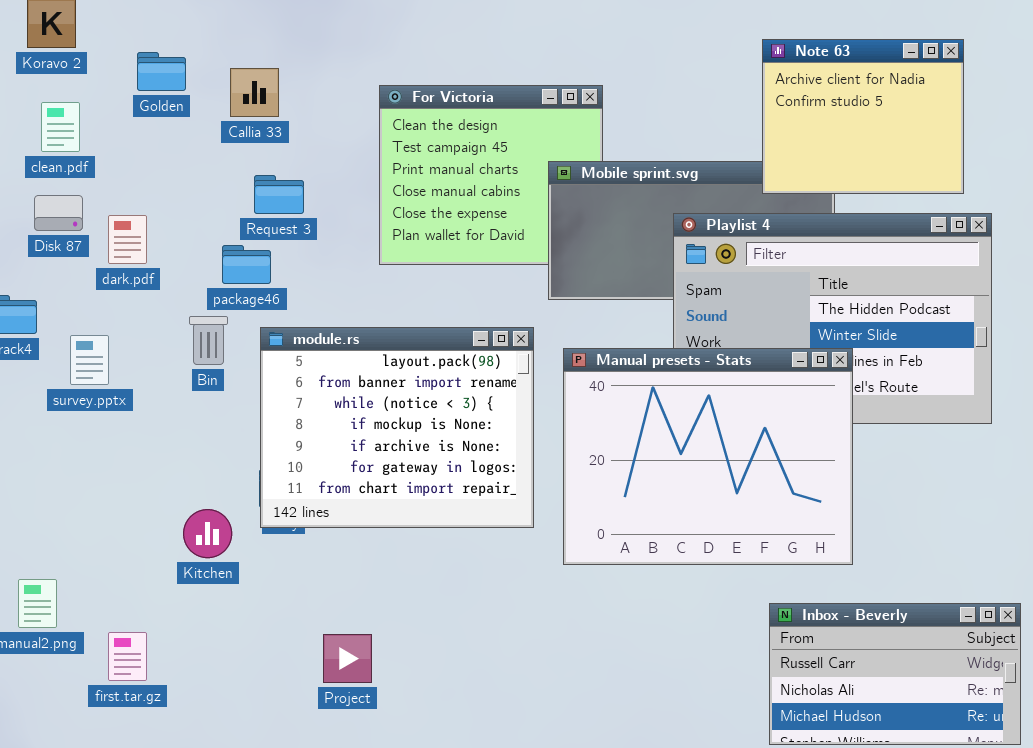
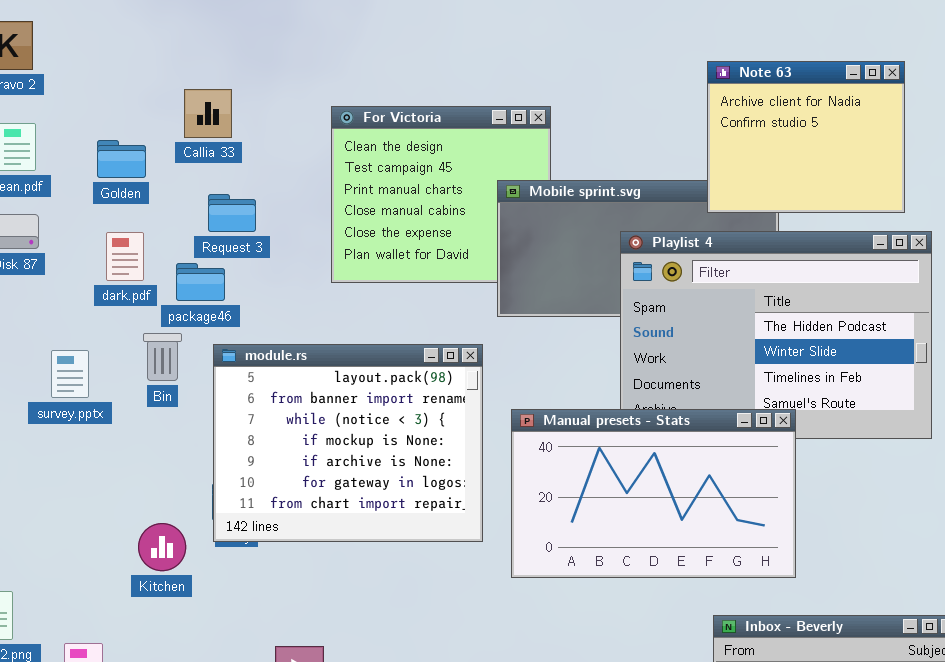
Golden: [137,52,186,91] -> [97,140,146,178], moved
dark.pdf: [108,215,147,264] -> [106,232,144,281], moved
survey.pptx: [70,335,109,385] -> [51,350,89,398], moved
Manual presets - Stats: [563,348,853,565] -> [511,409,796,578], resized

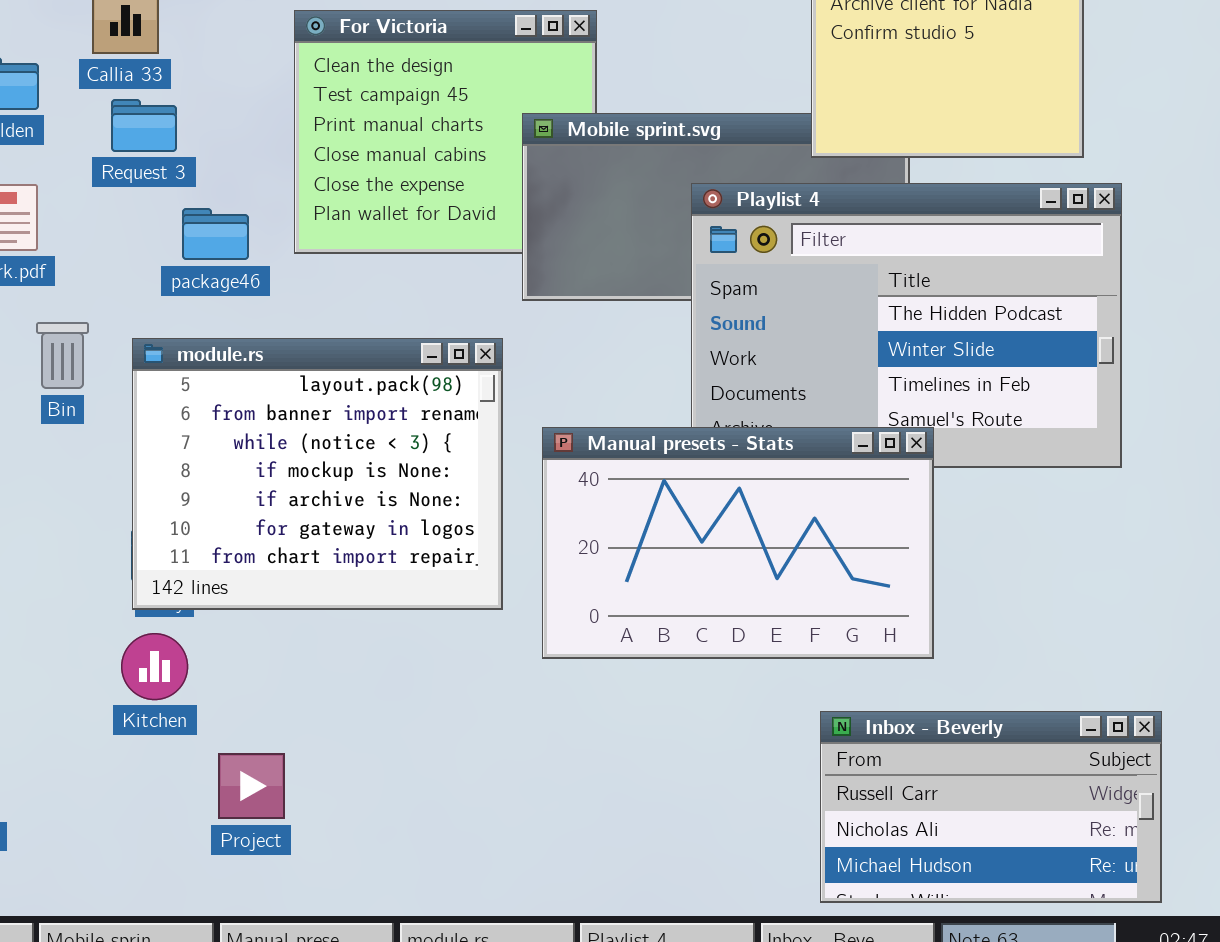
Request 3: [208,194,256,232] -> [111,99,177,152], moved
package46: [176,263,225,301] -> [182,208,249,260], moved
Kitchen: [138,523,186,571] -> [121,633,188,700], moved

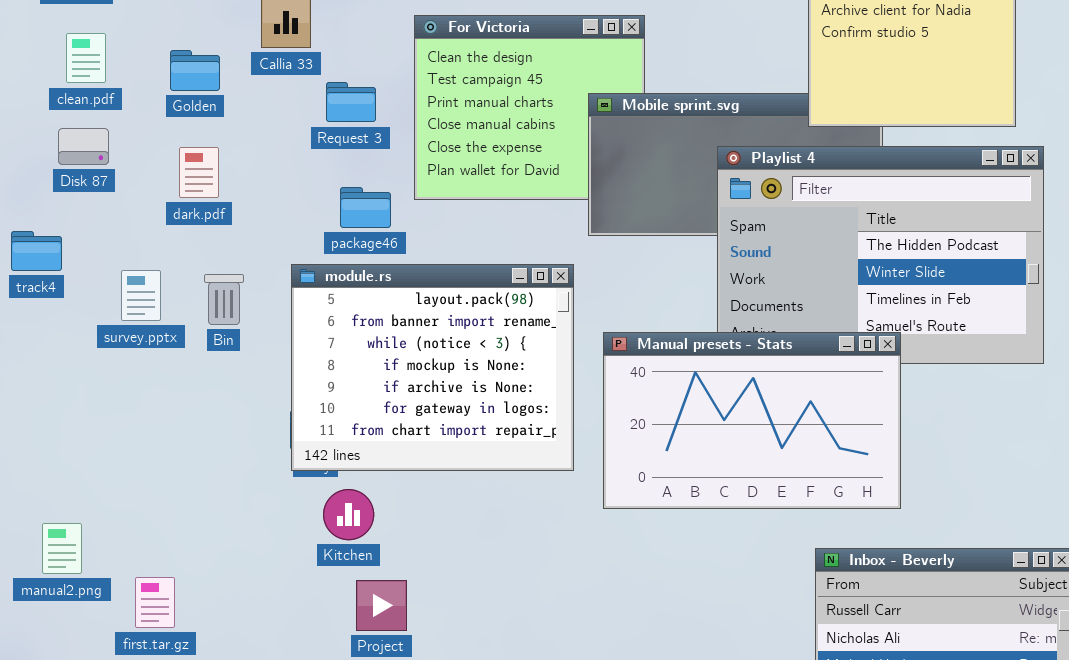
Request 3: [111,99,177,152] -> [326,82,376,122], moved
package46: [182,208,249,260] -> [340,187,391,228], moved
Bin: [36,322,89,389] -> [204,274,244,325], moved
Kitchen: [121,633,188,700] -> [323,489,374,540], moved

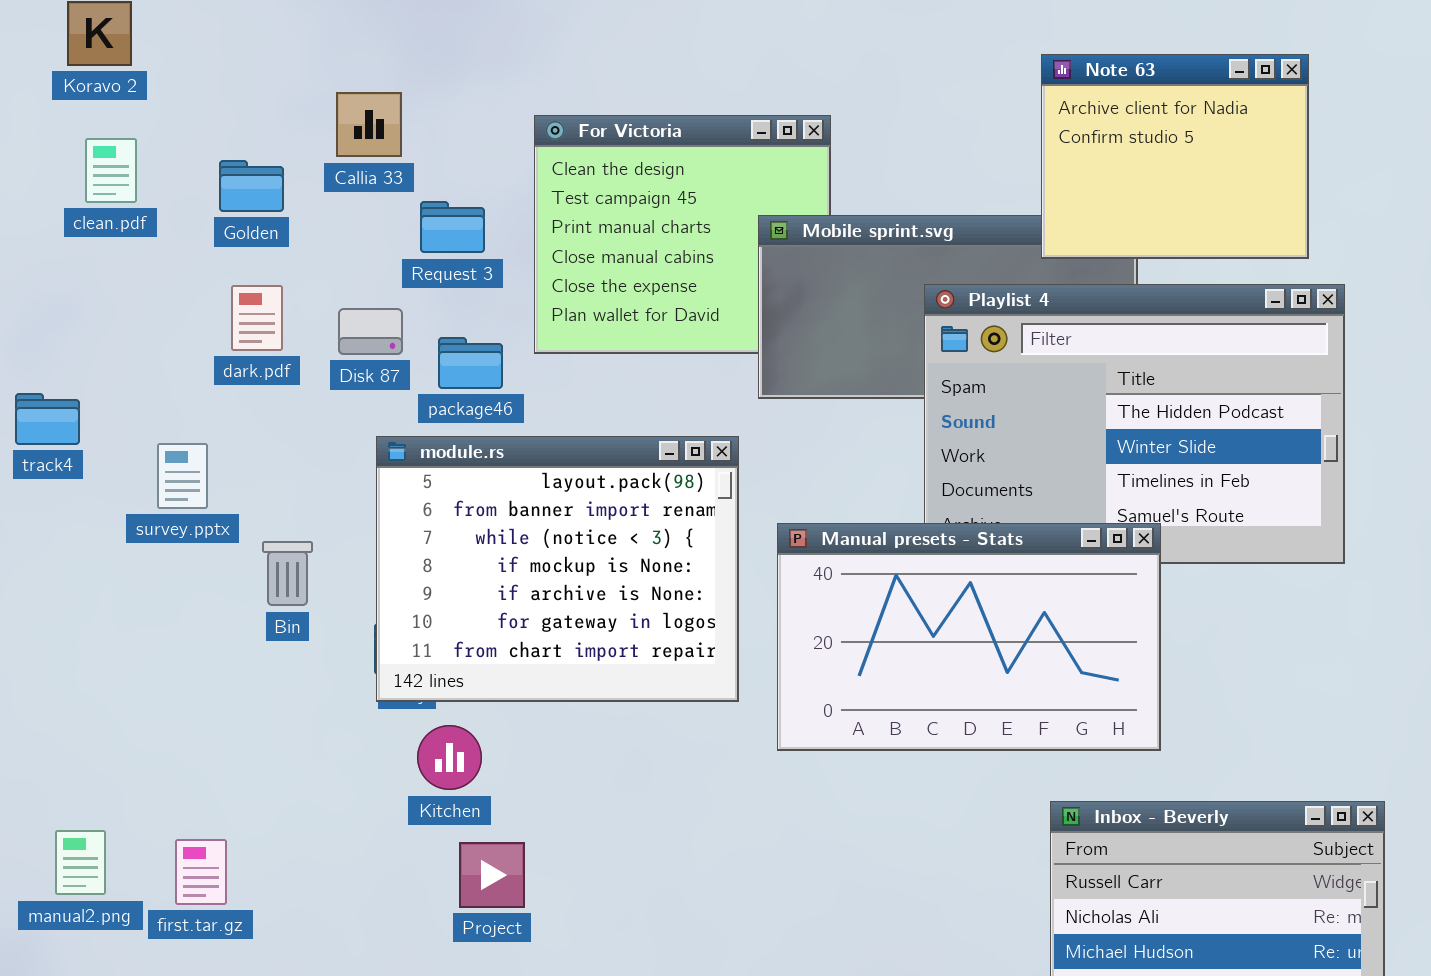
Disk 87: [58,128,109,165] -> [338,308,403,355], moved
Bin: [204,274,244,325] -> [262,541,313,606], moved
manual2.png: [42,523,82,574] -> [55,830,106,895], moved

